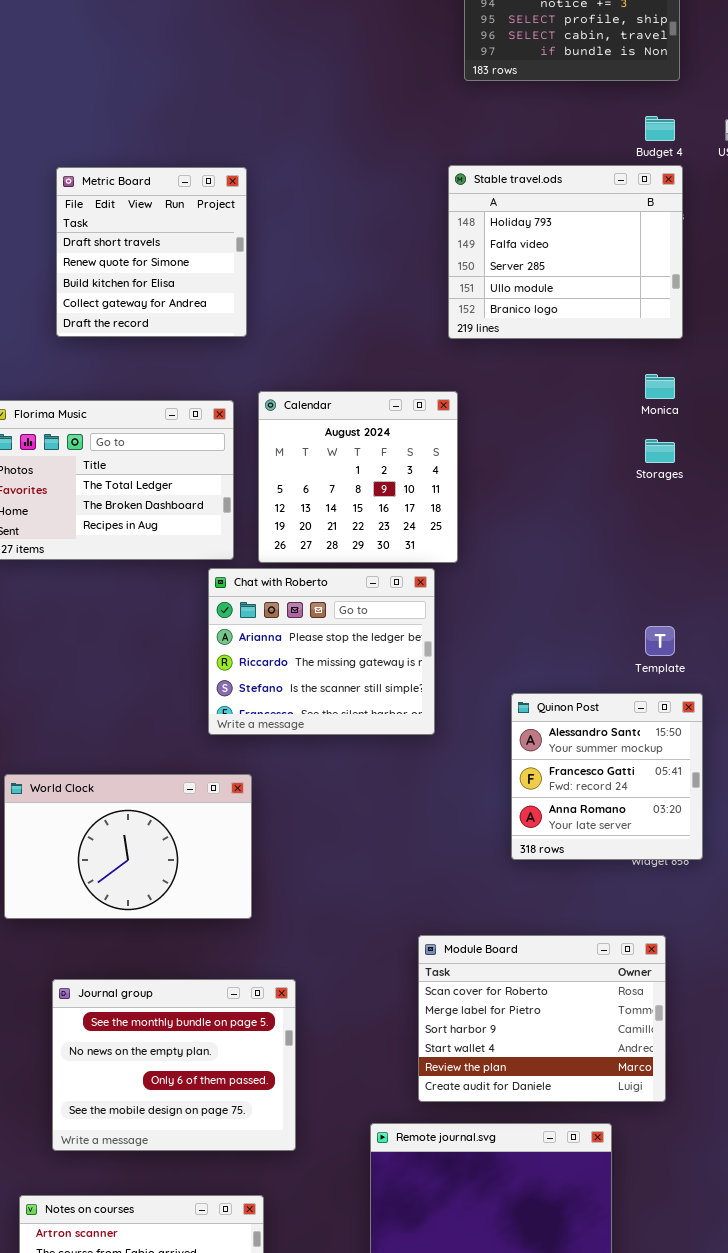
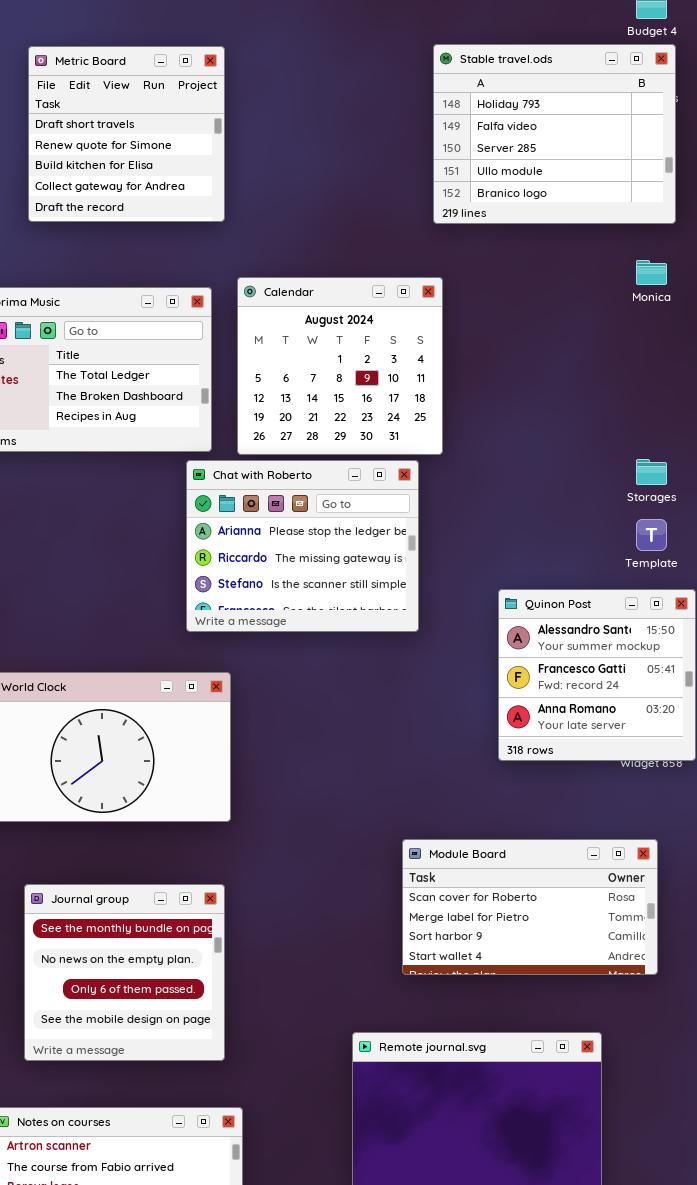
Storages: [645,439,675,463] -> [636,459,667,485], moved
Module Board: [418,935,666,1102] -> [402,839,658,975], resized
Journal group: [52,979,296,1151] -> [24,884,225,1061], resized

